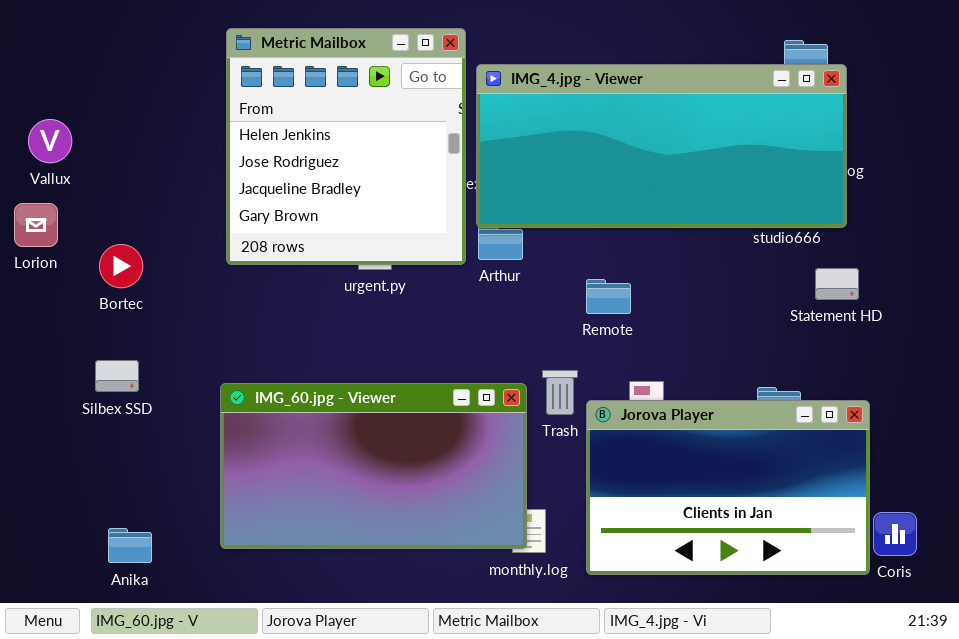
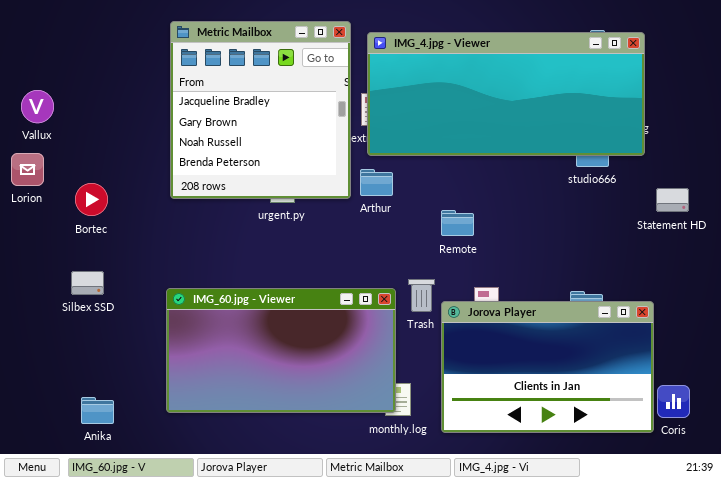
Metric Mailbox: [226,28,466,265] -> [170,21,351,199], scrolled down 2 rows
IMG_4.jpg - Viewer: [476,64,847,228] -> [367,32,645,156], moved
Statement HD: [815,268,859,300] -> [656,188,689,212], moved

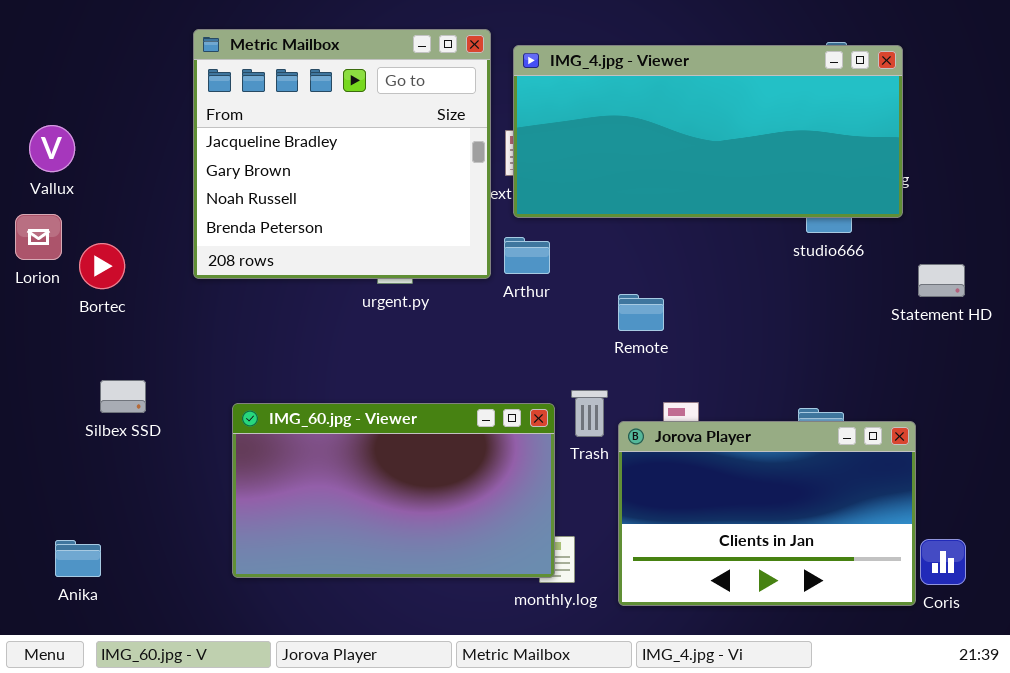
Metric Mailbox: [170,21,351,199] -> [193,29,491,279], resized
Bortec: [75,183,108,216] -> [79,243,125,289], moved
Anika: [81,397,114,424] -> [55,540,101,577], moved

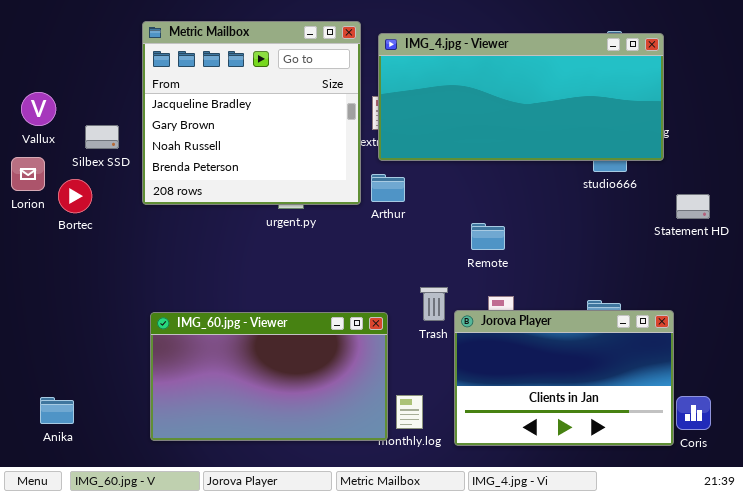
Remote: [618,294,664,331] -> [471,223,505,250], moved
Silbex SSD: [100,380,146,413] -> [85,125,119,149], moved
IMG_60.jpg - Viewer: [232,403,555,578] -> [150,312,388,441], moved

